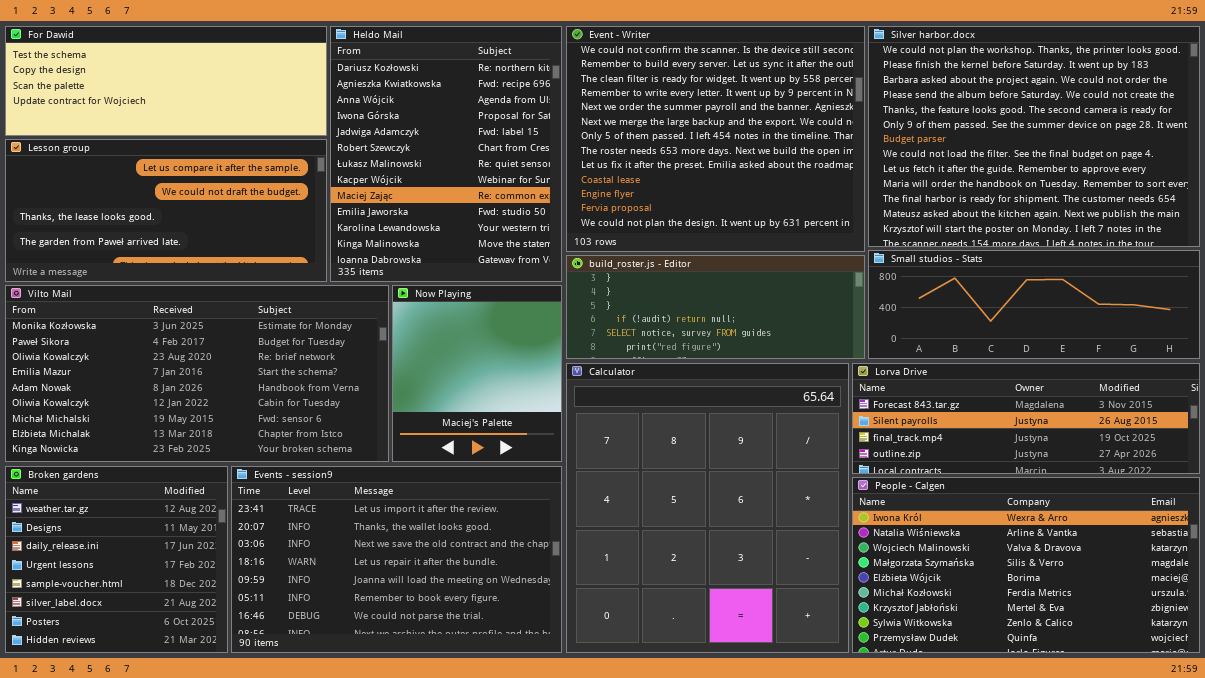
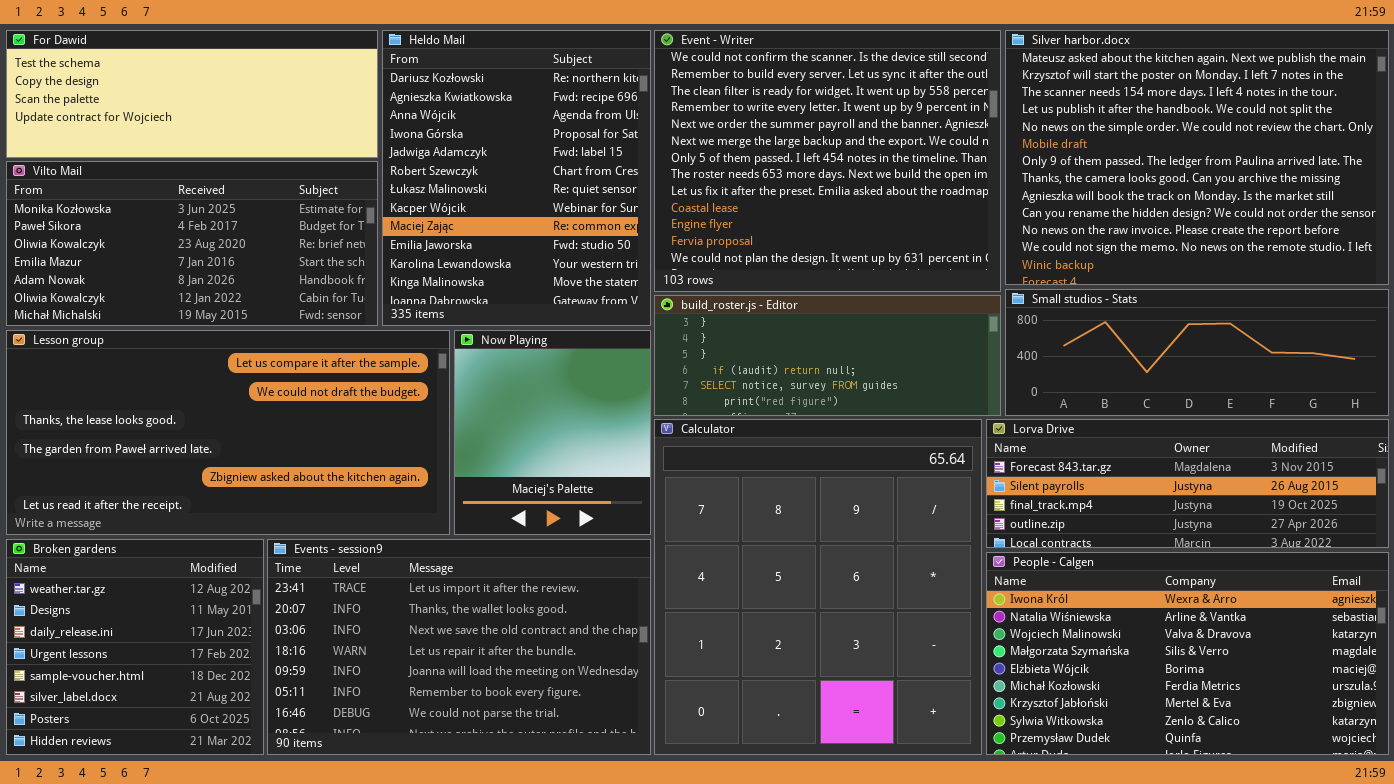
Silver harbor.docx: [868,26,1200,247] -> [1005,30,1389,285], scrolled down 11 rows
Lesson group: [5,139,327,282] -> [6,330,450,535], moved, resized
Vilto Mail: [5,285,389,462] -> [6,161,378,326], moved, resized

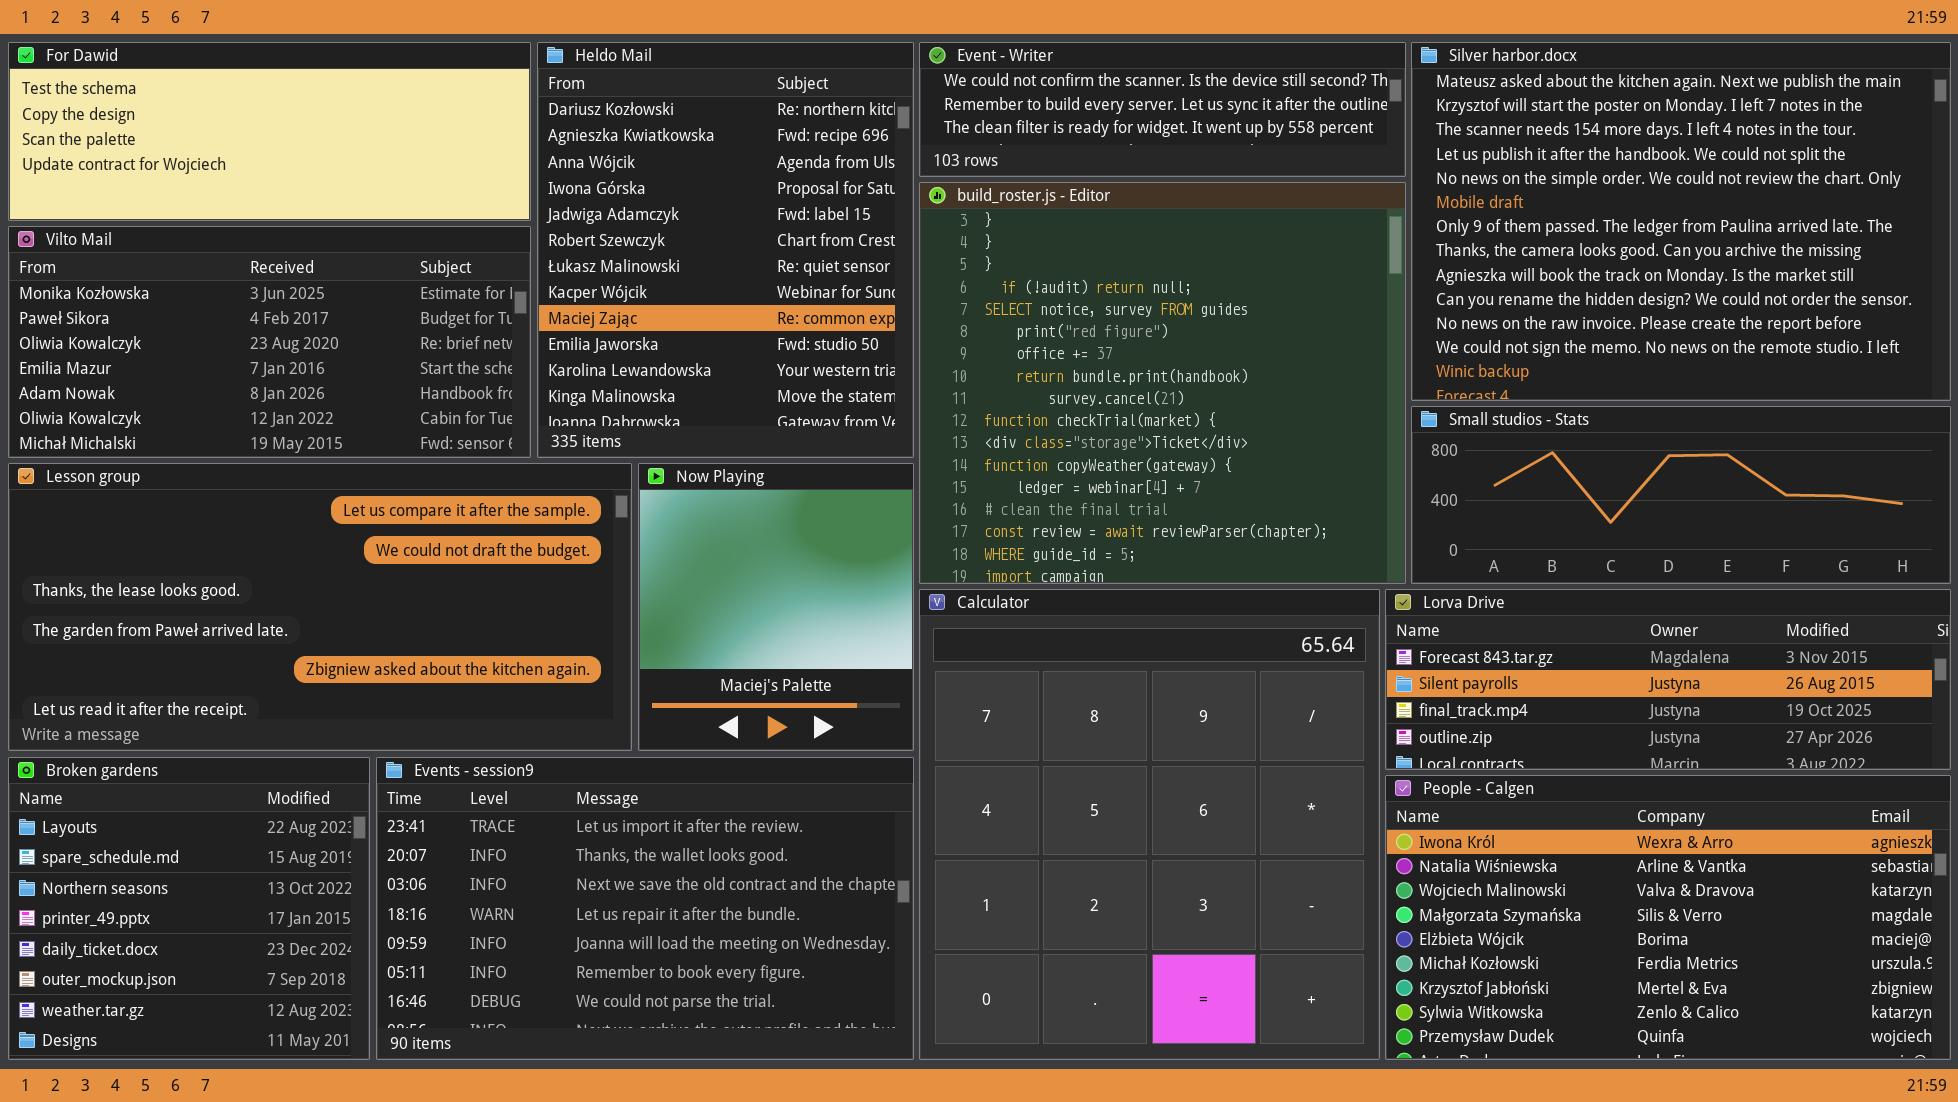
Event - Writer: [654,30,1001,292] -> [919,42,1406,177], resized
build_roster.js - Editor: [654,295,1001,416] -> [919,182,1406,584], resized
Broken gardens: [6,539,264,755] -> [8,757,370,1060], scrolled up 6 rows

